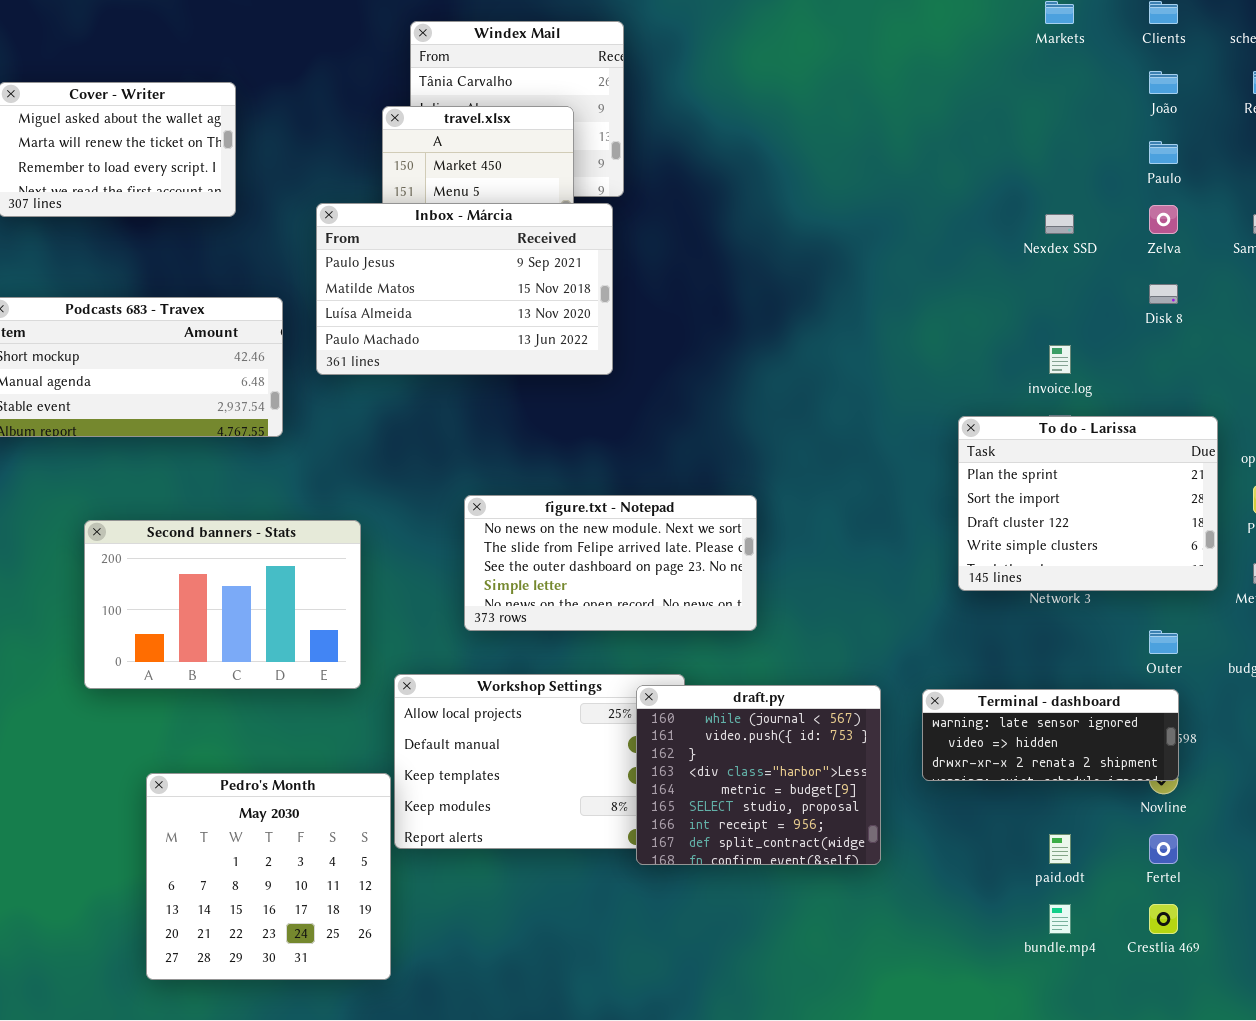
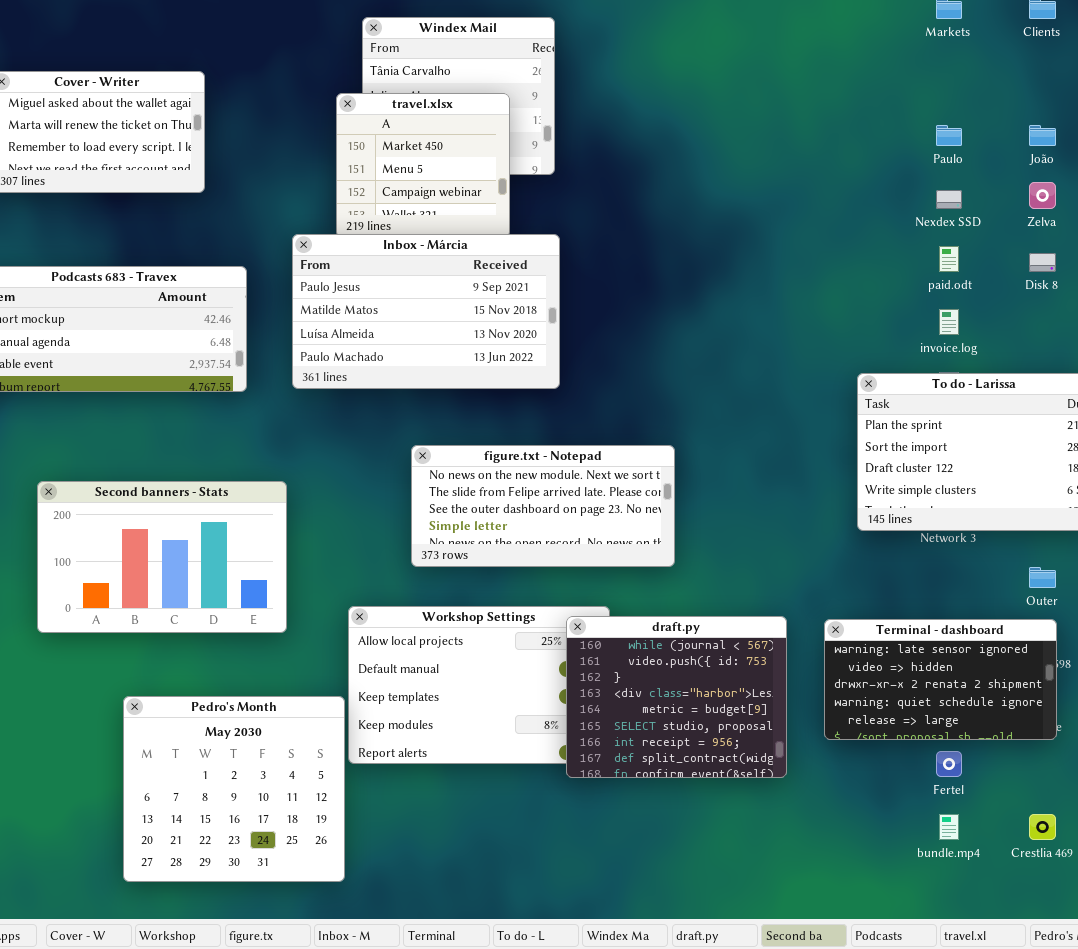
João: [1149,71,1178,94] -> [1029,125,1056,146], moved
Paulo: [1149,141,1178,164] -> [936,125,962,146], moved
Inbox - Márcia: [316,203,613,375] -> [292,234,560,389], moved
Second banners - Stats: [84,520,361,689] -> [37,481,287,633], moved
Terminal - dashboard: [922,689,1179,781] -> [824,619,1057,740], resized
paid.odt: [1049,834,1071,864] -> [939,246,959,272], moved
Fertel: [1149,834,1178,864] -> [936,751,962,777], moved

